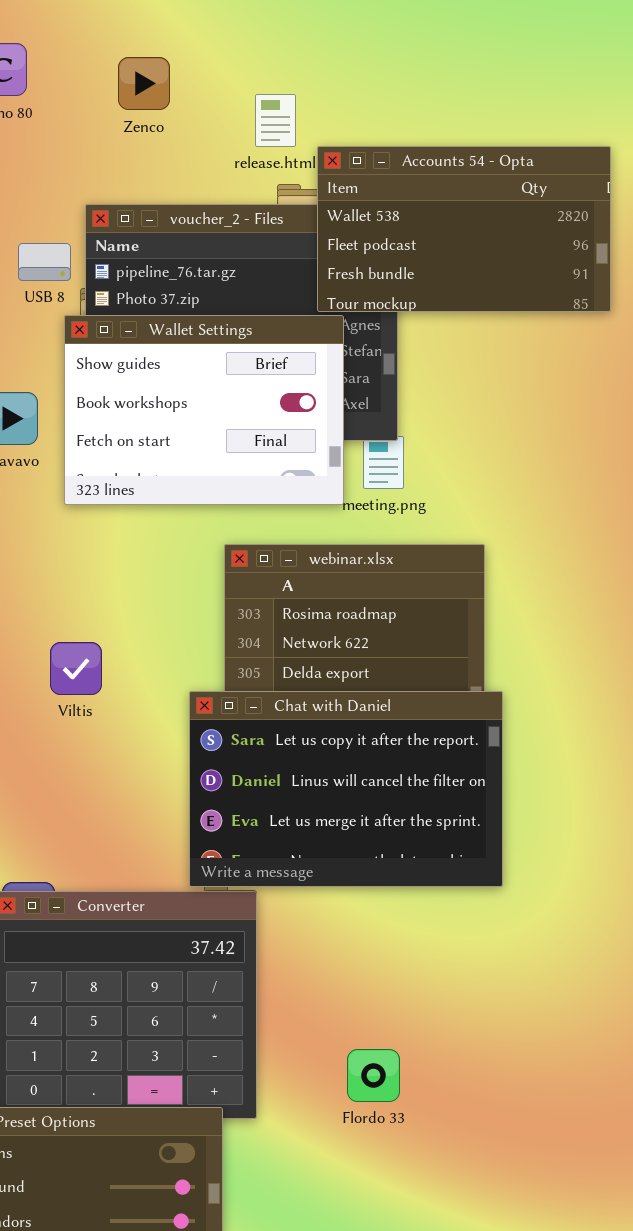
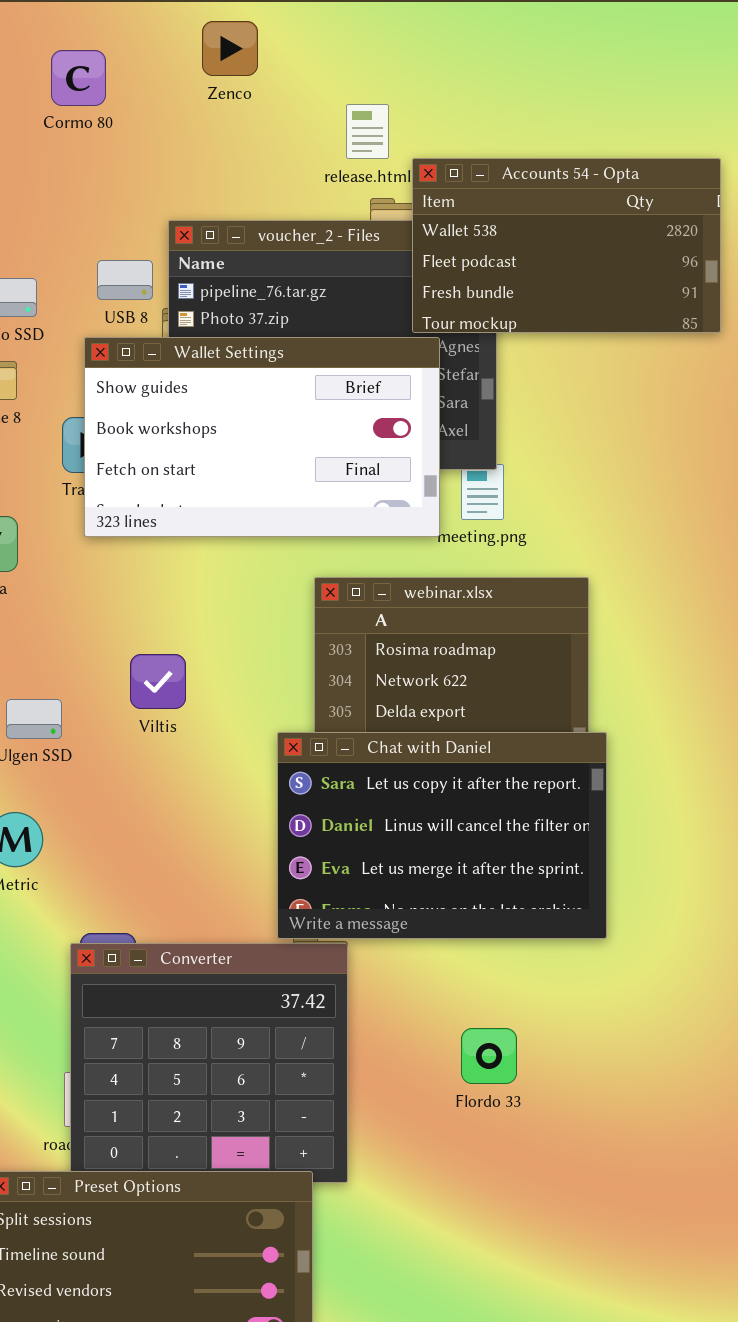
Zenco: [118,57,170,110] -> [202,21,258,76], moved
Wallet Settings: [64,315,344,505] -> [84,337,440,537], resized
Viltis: [50,642,102,695] -> [130,654,186,709], moved
Flordo 33: [347,1049,400,1102] -> [461,1028,517,1084], moved

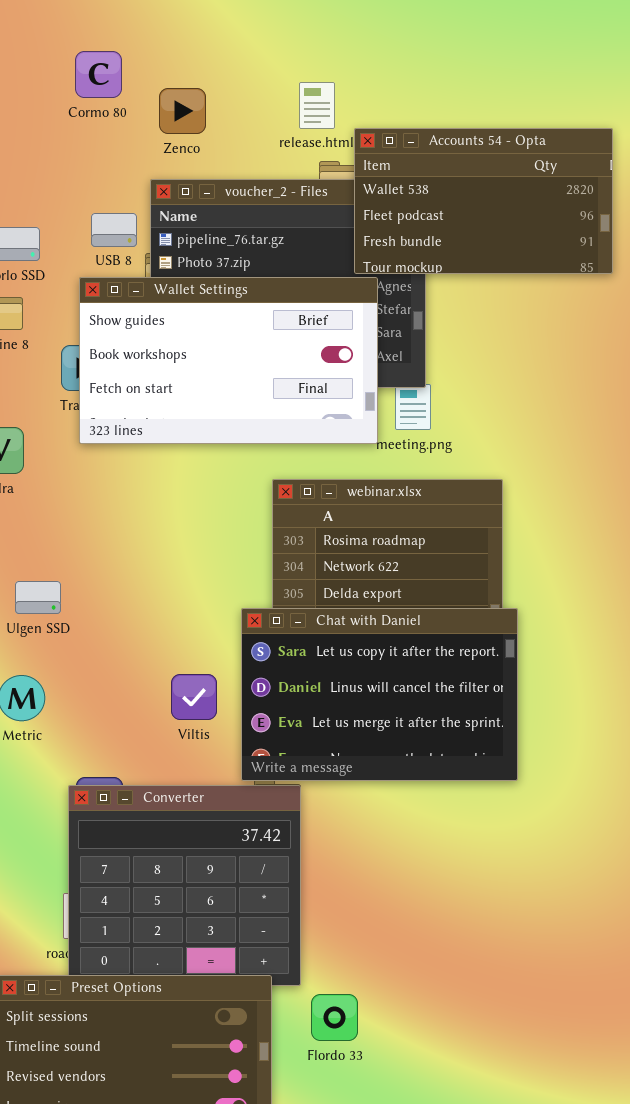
Zenco: [202,21,258,76] -> [159,88,206,134], moved
Cormo 80: [51,50,106,106] -> [75,51,122,98], moved
Viltis: [130,654,186,709] -> [171,674,217,720], moved
Flordo 33: [461,1028,517,1084] -> [311,994,358,1041], moved

